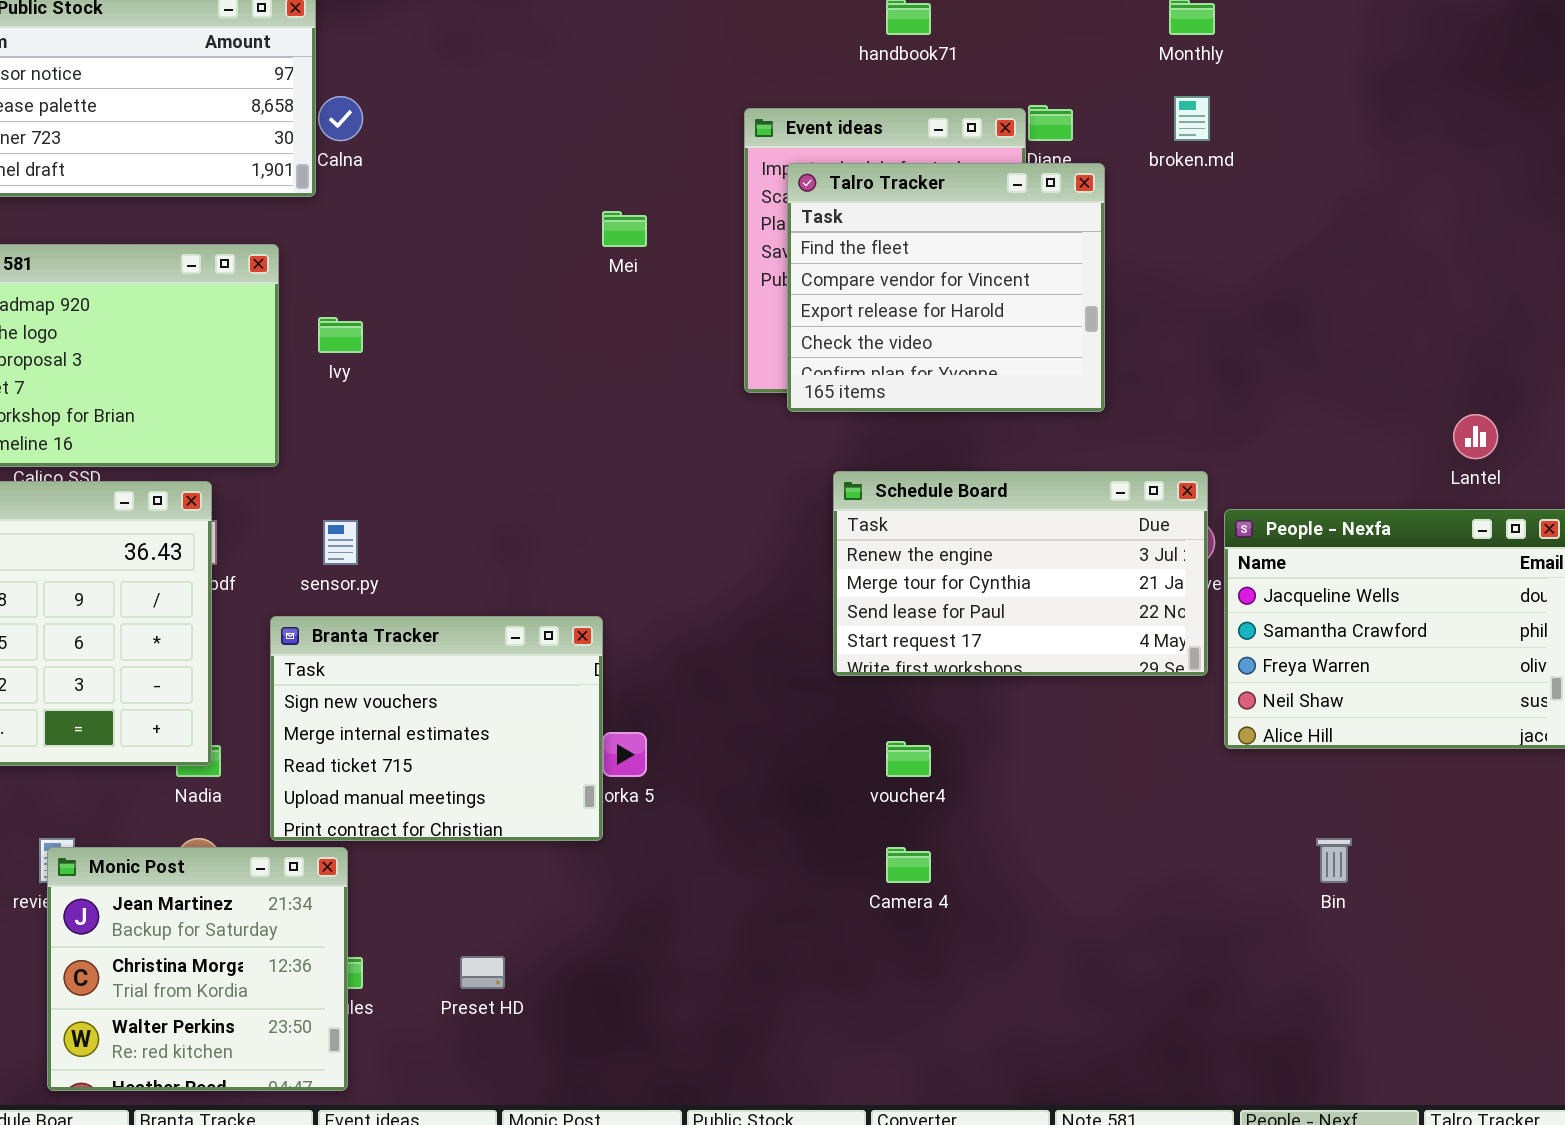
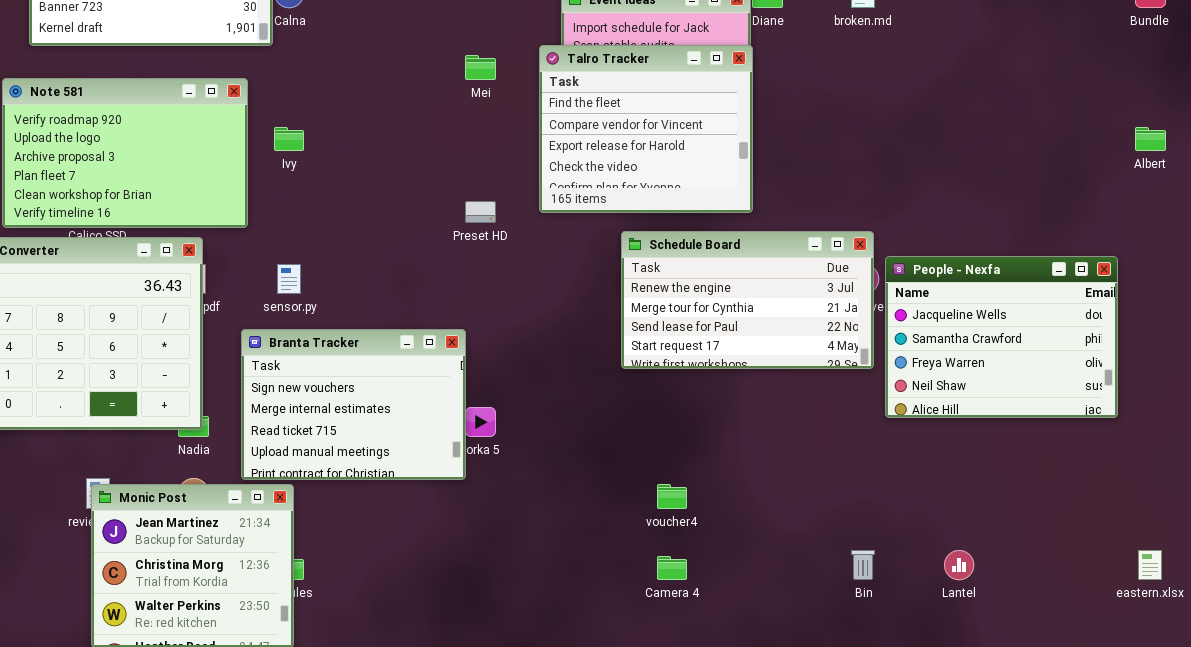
Talro Tracker: [787,163,1105,412] -> [539,45,753,213], moved
Lantel: [1453,414,1498,459] -> [944,550,974,580], moved
voucher4: [886,741,931,777] -> [657,484,687,509], moved
Bin: [1316,838,1352,883] -> [851,550,875,580], moved
Camera 4: [886,847,931,883] -> [657,556,687,580], moved
Preset HD: [460,956,505,989] -> [465,201,496,223], moved

